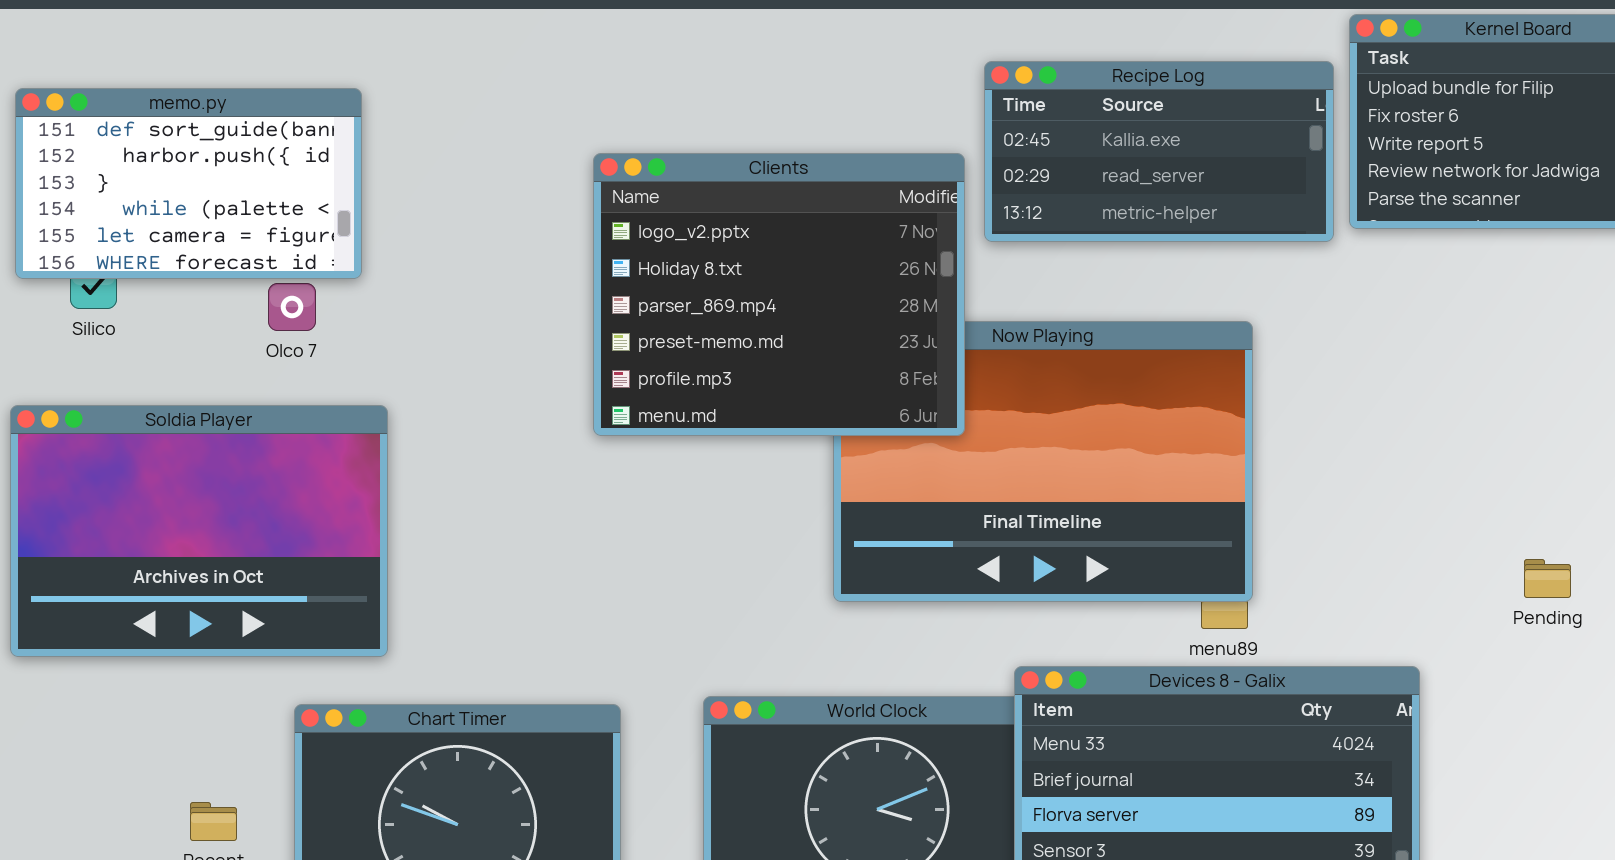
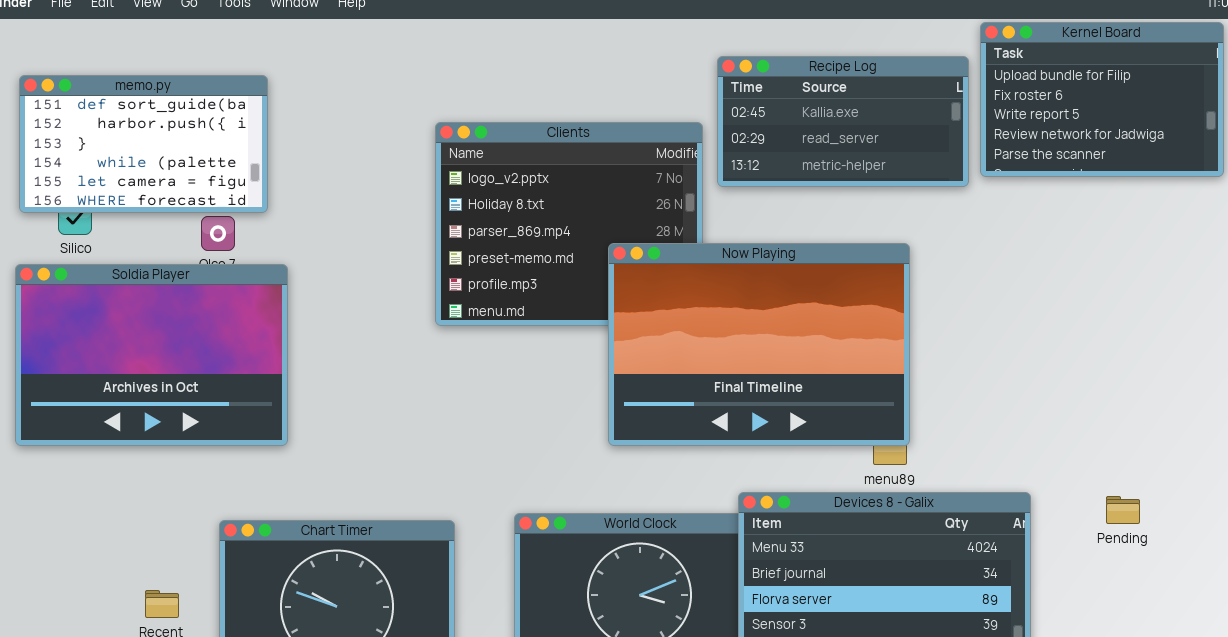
Now Playing: [833,321,1253,602] -> [608,243,910,446], raised
Soldia Player: [10,405,388,657] -> [15,264,288,446], moved
Pending: [1524,559,1571,598] -> [1106,496,1140,524], moved

